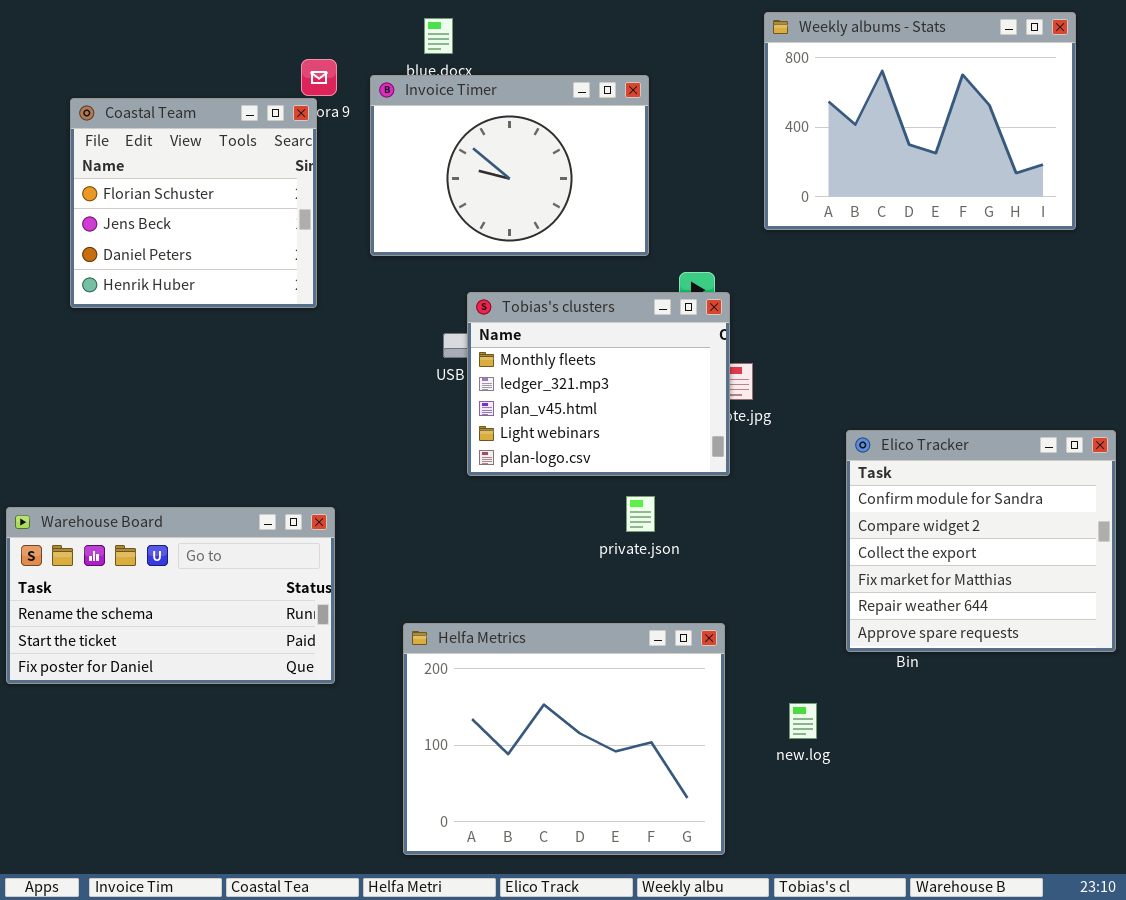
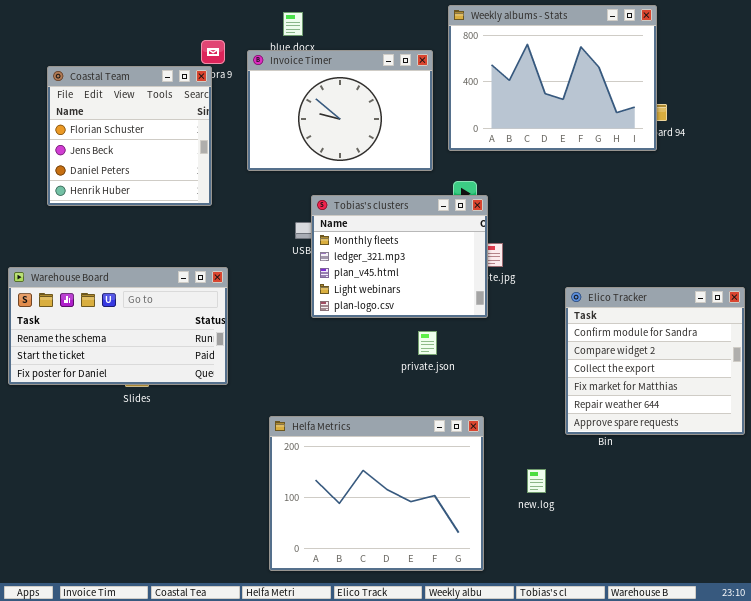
Weekly albums - Stats: [764,12,1076,230] -> [448,5,657,151], moved
Warehouse Board: [6,507,335,684] -> [8,267,228,385], moved

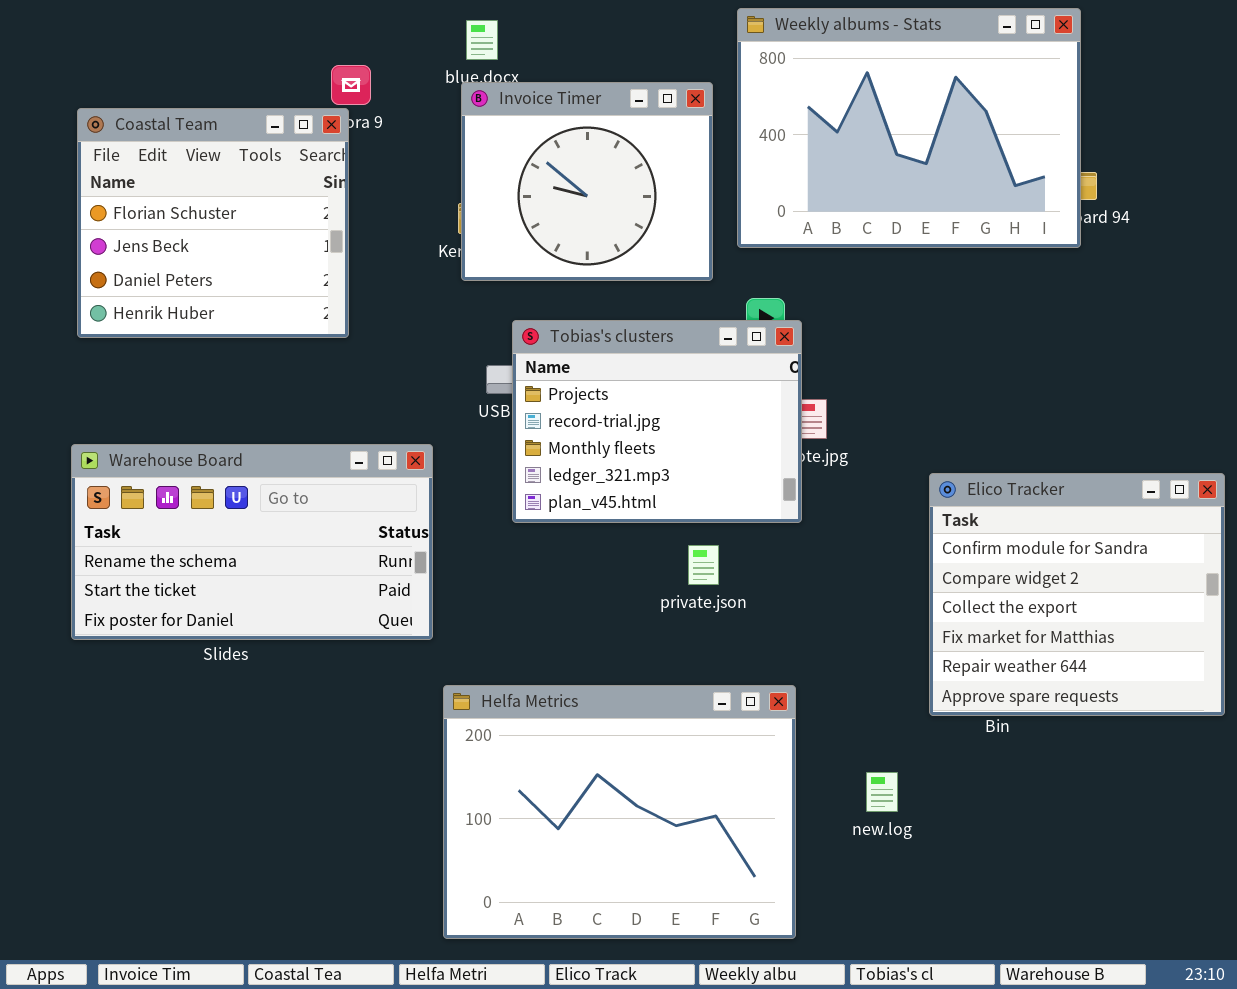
Invoice Timer: [247,50,433,171] -> [461,82,713,281], resized
Tobias's clusters: [311,195,488,318] -> [512,320,802,523], scrolled up 2 rows
Warehouse Board: [8,267,228,385] -> [71,444,433,640], moved

